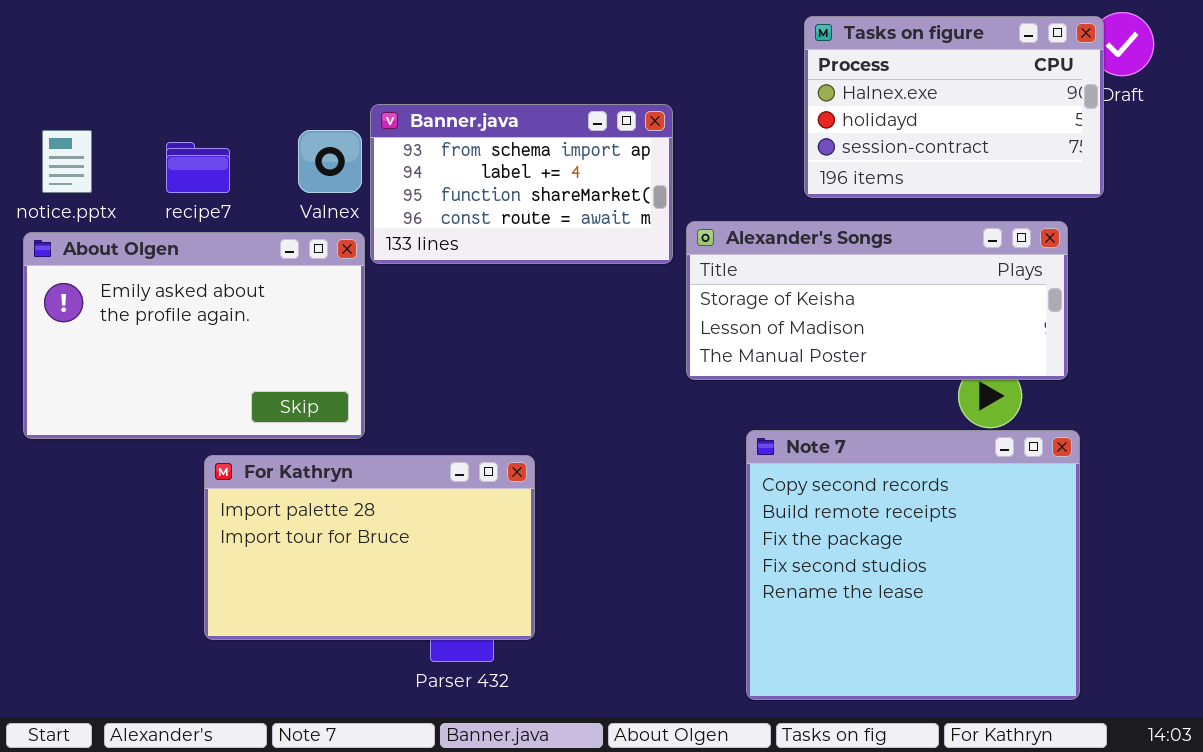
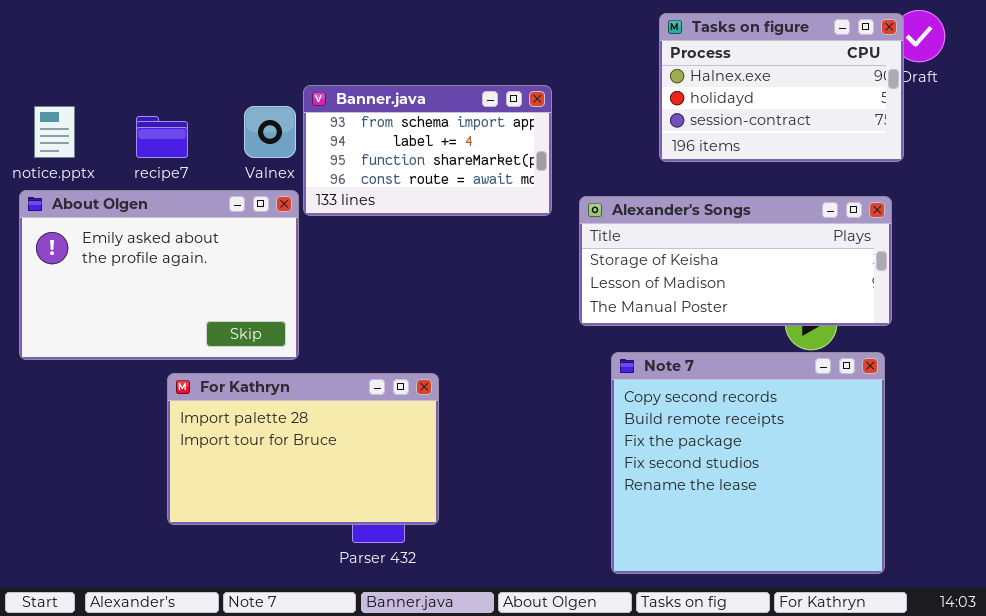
Alexander's Songs: [686,221,1068,380] -> [579,196,892,326], moved

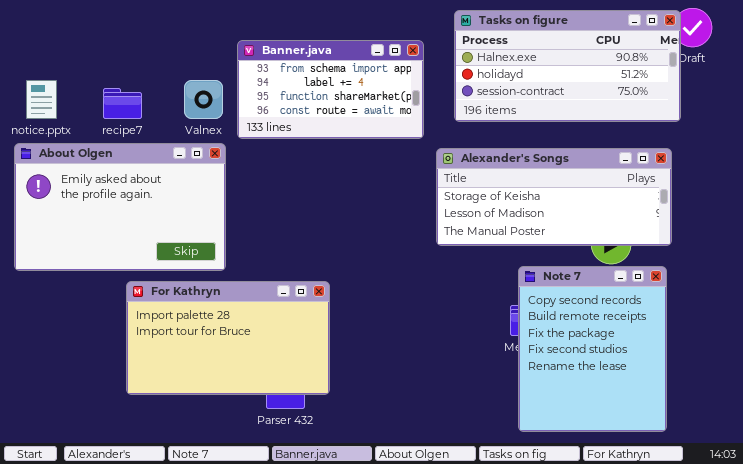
Tasks on figure: [659,13,904,162] -> [454,10,681,122], resized
Banner.java: [303,85,552,216] -> [237,40,424,139], moved
Note 7: [611,352,885,574] -> [518,266,667,432], resized

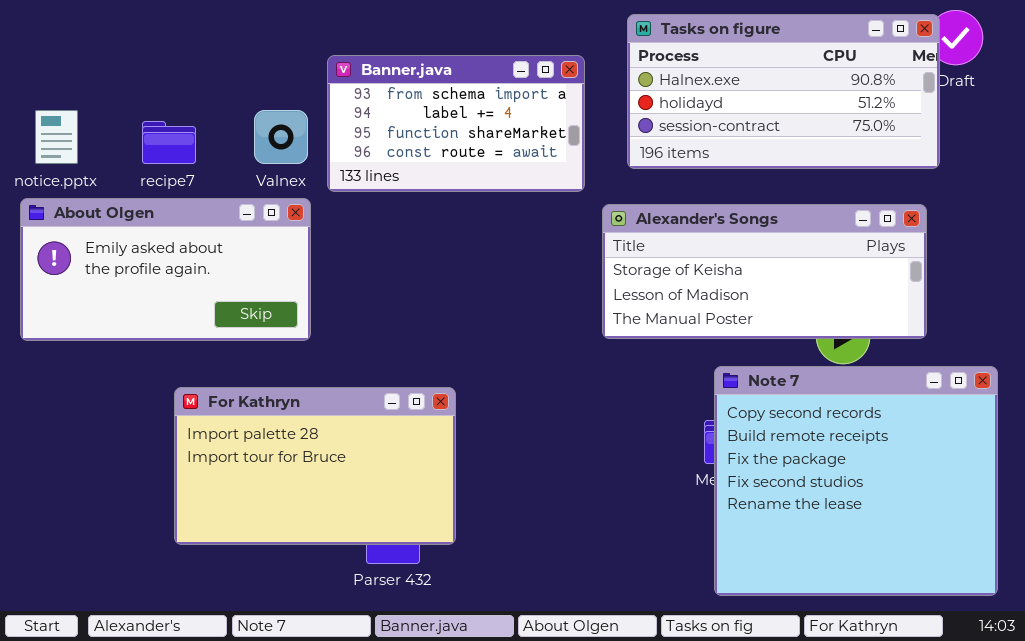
About Olgen: [14,143,226,271] -> [20,198,311,341], resized
Note 7: [518,266,667,432] -> [714,366,998,596], resized

